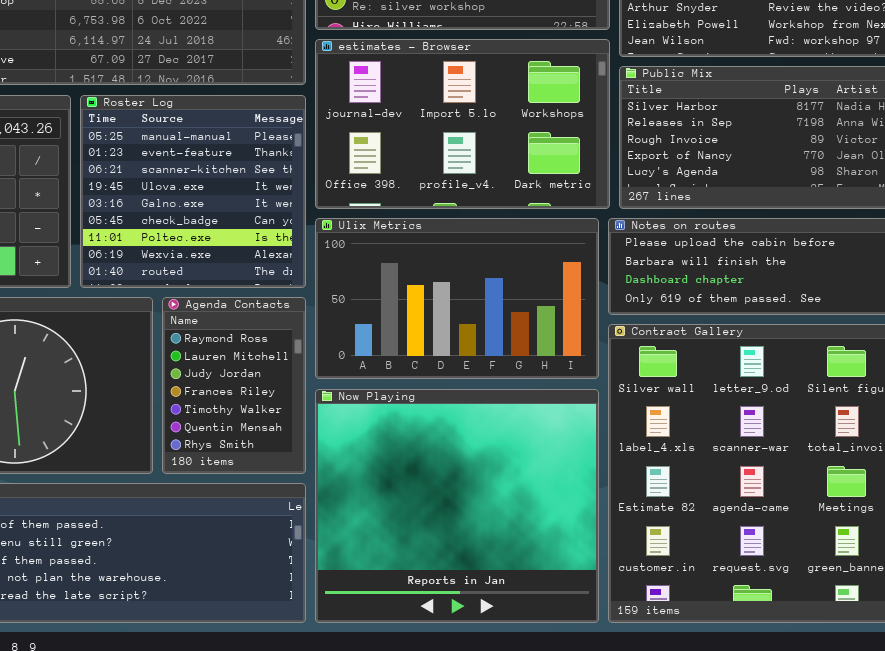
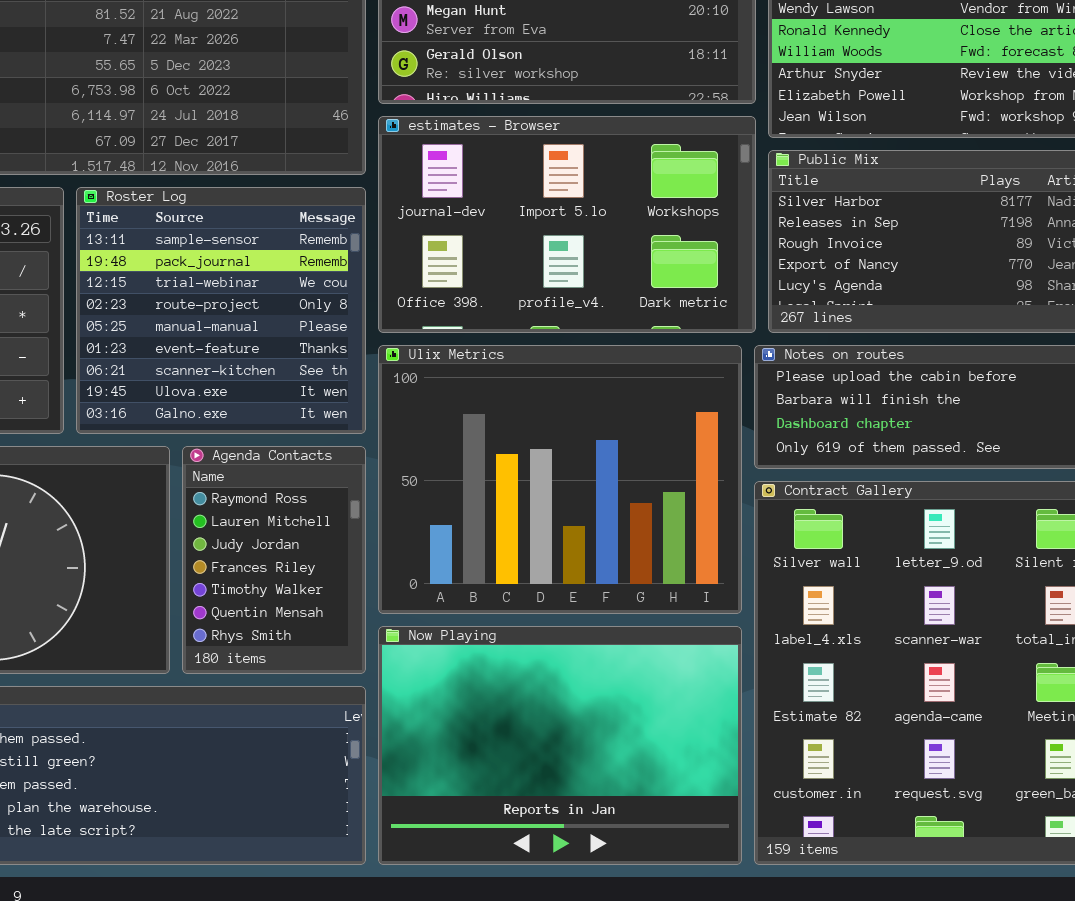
Roster Log: [80,95,306,288] -> [76,187,366,434], scrolled up 4 rows
Ulix Metrics: [315,218,599,379] -> [378,345,742,614], resized
Now Playing: [315,389,599,623] -> [378,626,742,865], resized

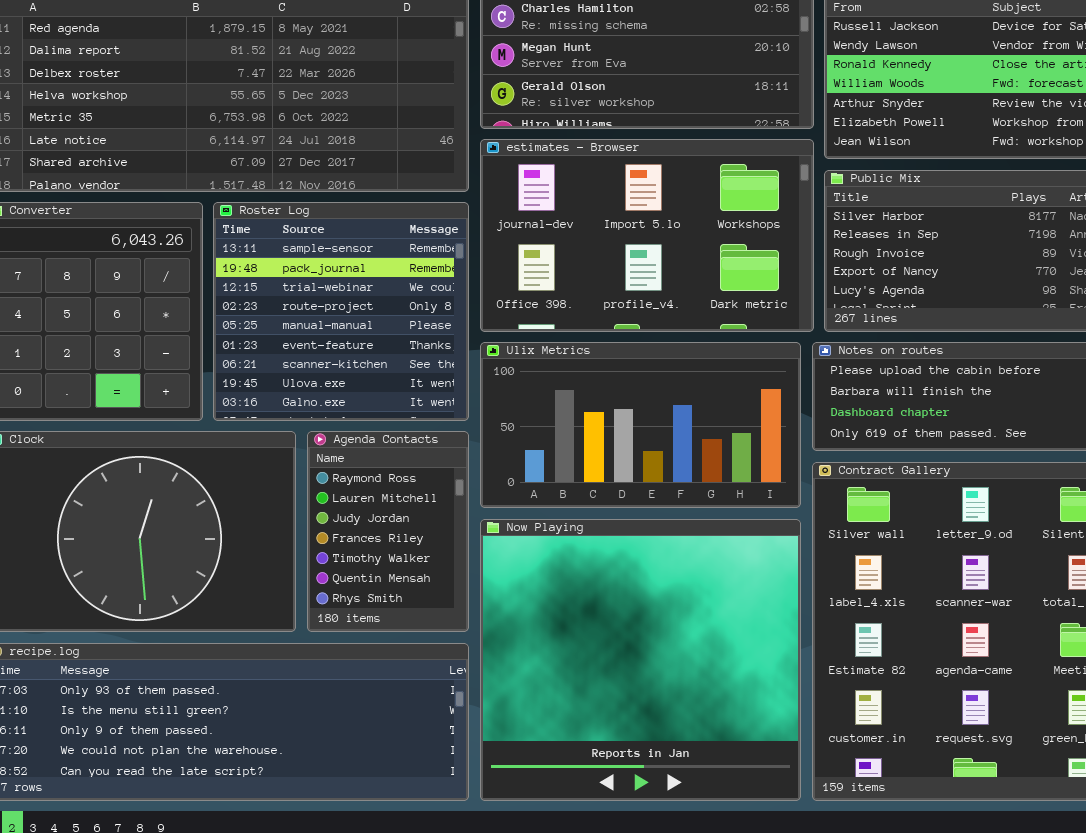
Ulix Metrics: [378,345,742,614] -> [480,342,801,508], resized
Now Playing: [378,626,742,865] -> [480,519,801,801], resized

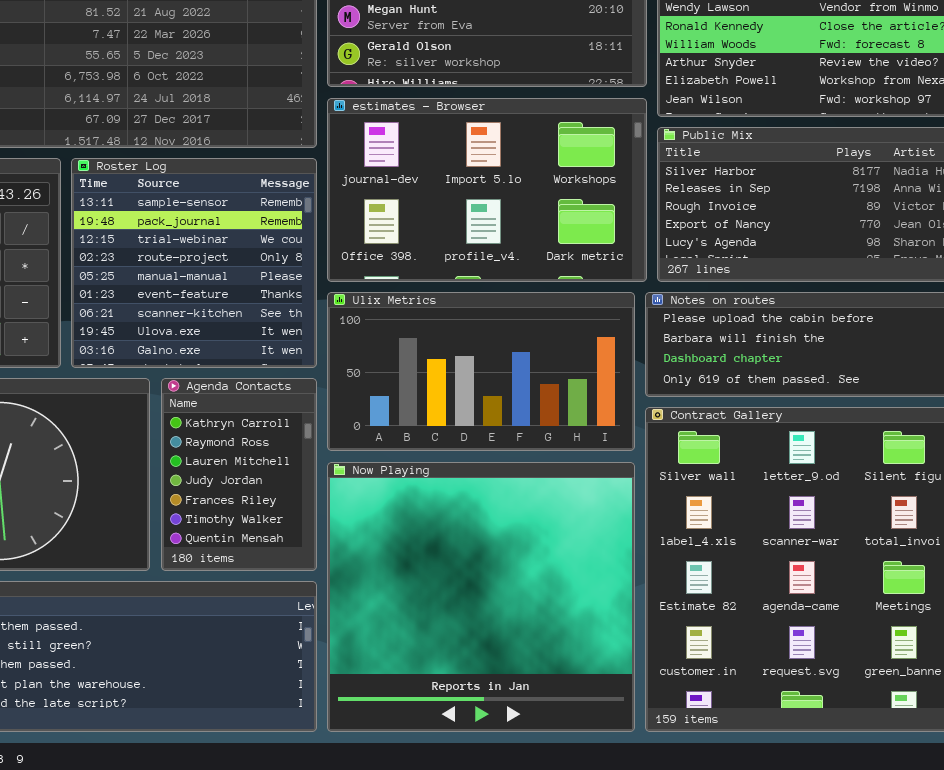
Agenda Contacts: [307,431,469,632] -> [161,378,317,571], scrolled up 1 row

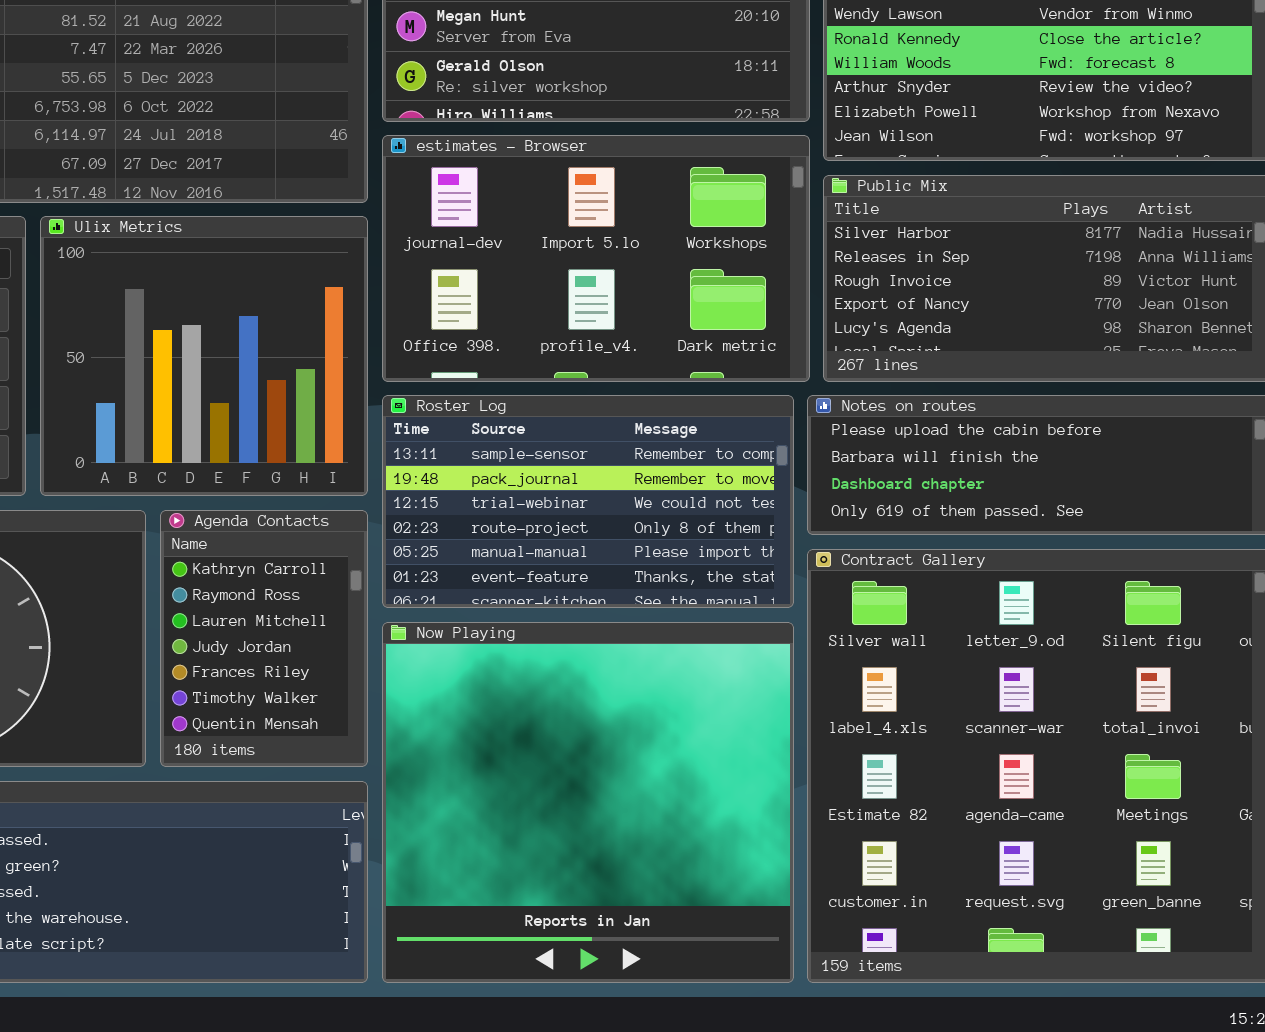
Roster Log: [71,158,317,368] -> [382,395,794,608], moved, resized
Ulix Metrics: [327,292,635,451] -> [40,216,368,496], moved, resized

